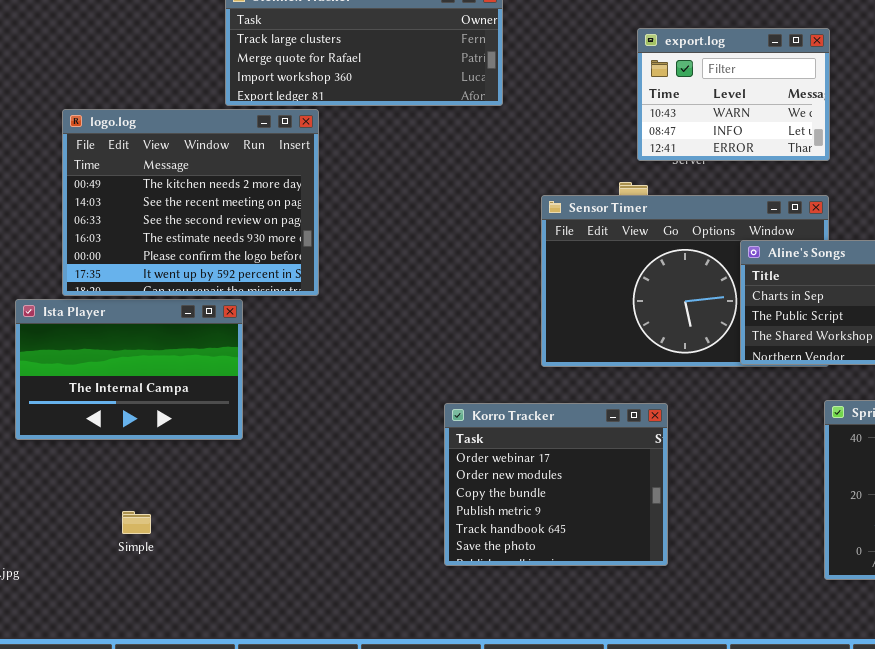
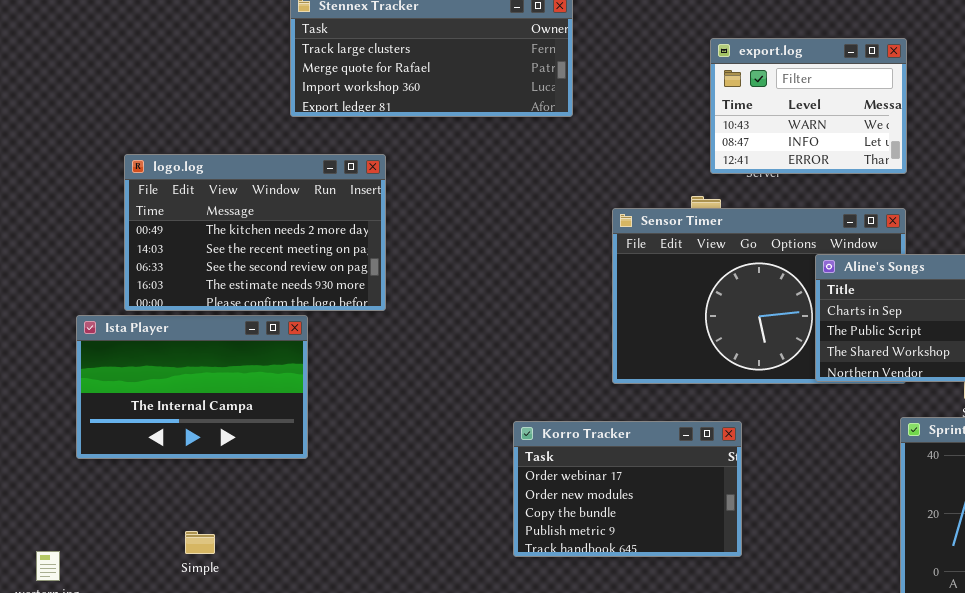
logo.log: [62,109,319,296] -> [124,154,386,311], resized
Korro Tracker: [444,403,668,566] -> [513,421,742,557], resized

